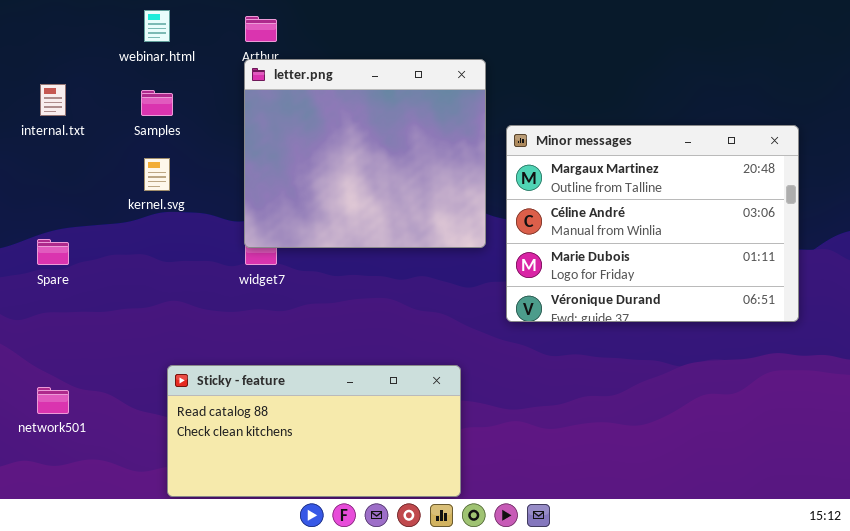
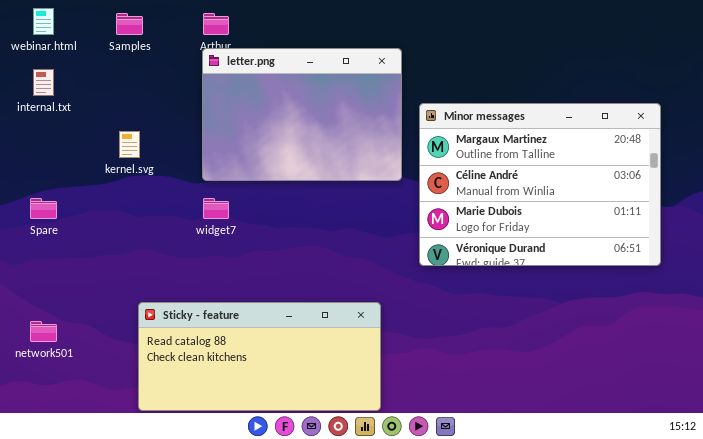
webinar.html: [144,10,170,42] -> [33,8,54,35], moved
letter.png: [244,59,486,248] -> [202,48,402,181], resized
Samples: [141,90,173,116] -> [116,13,143,35], moved

